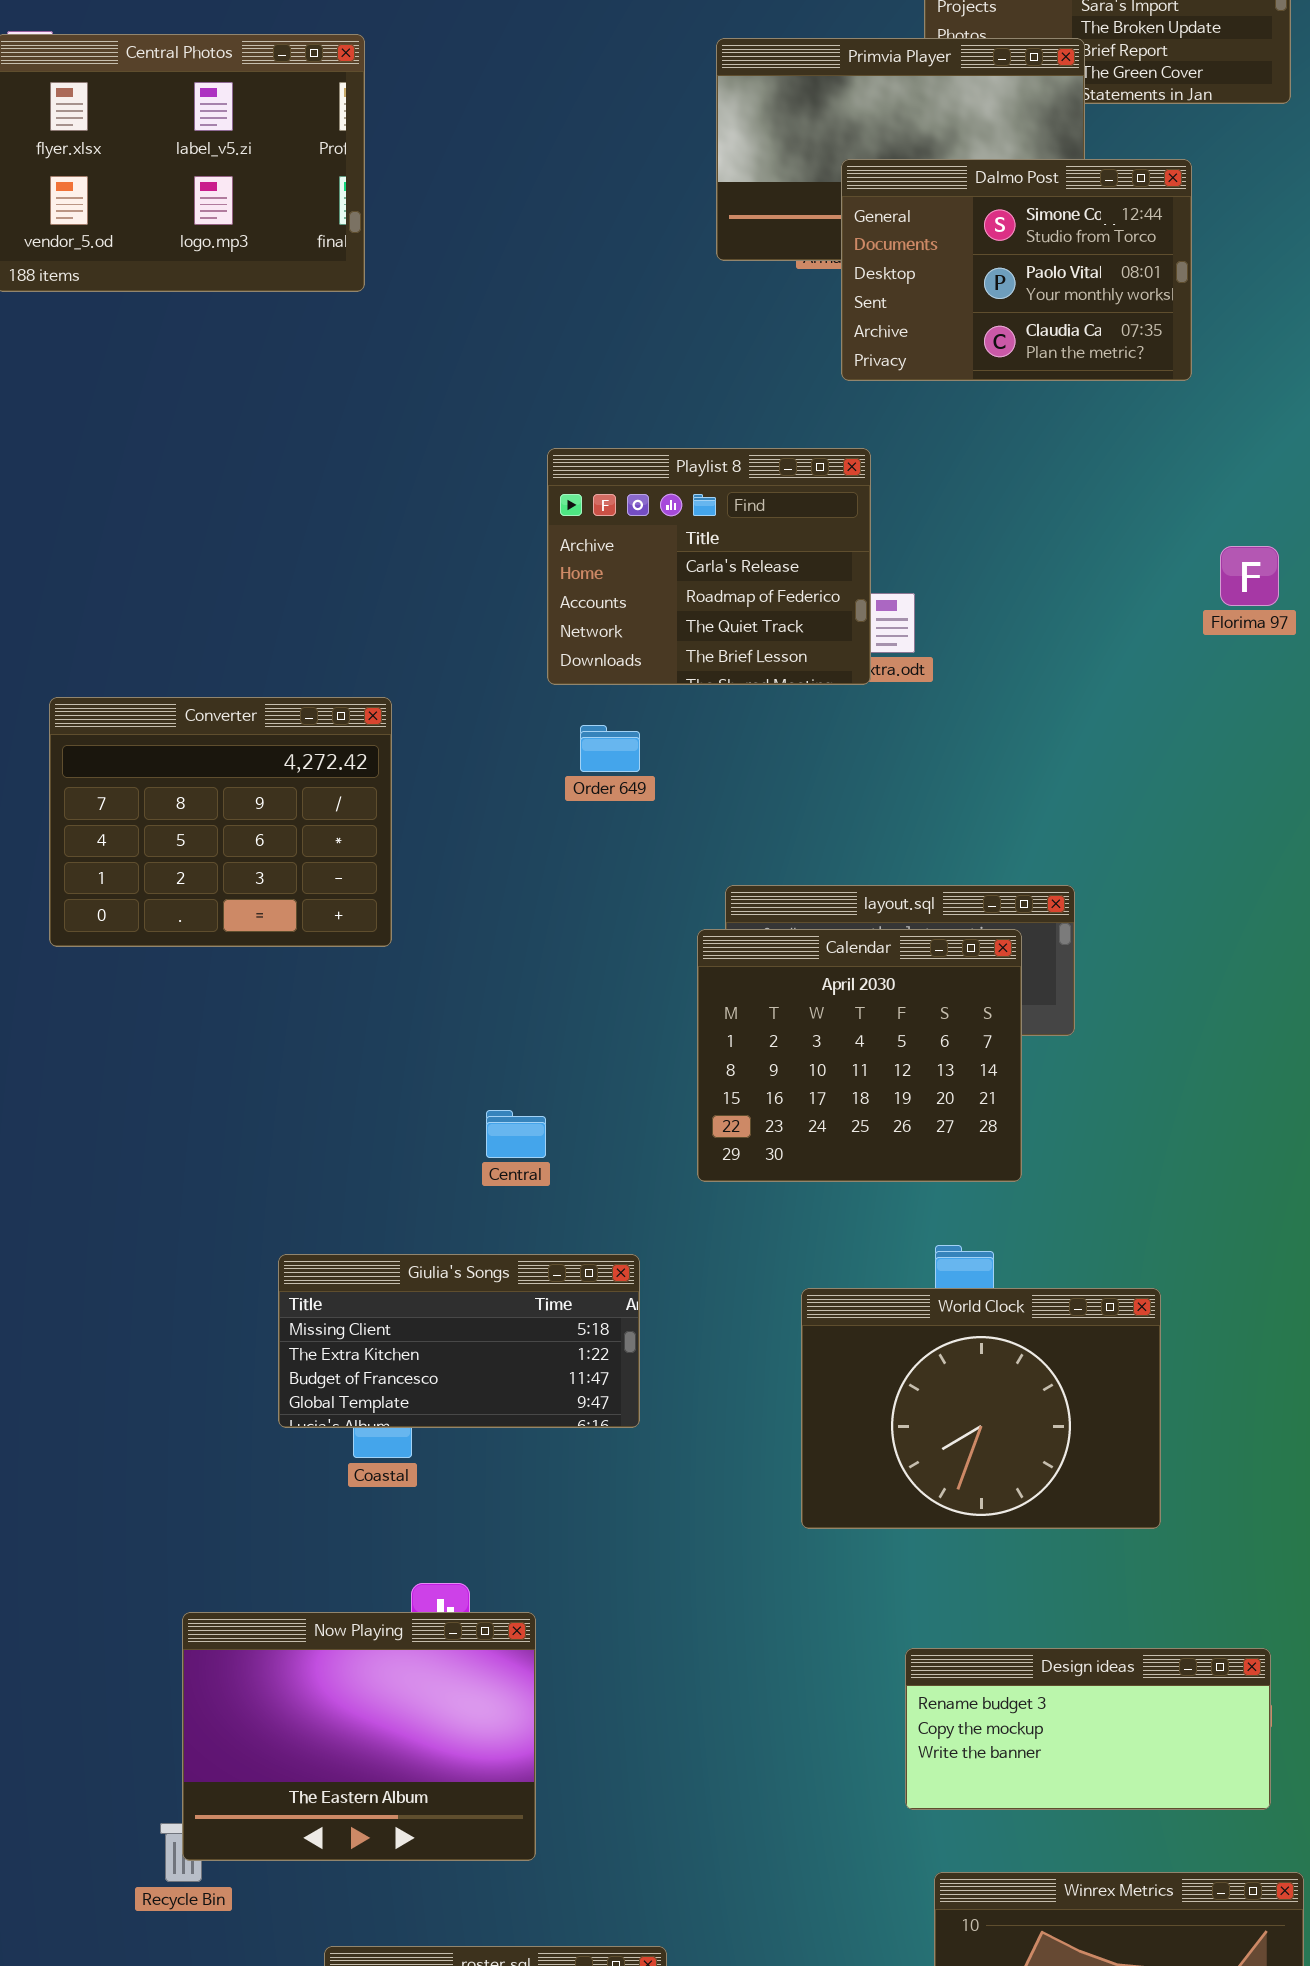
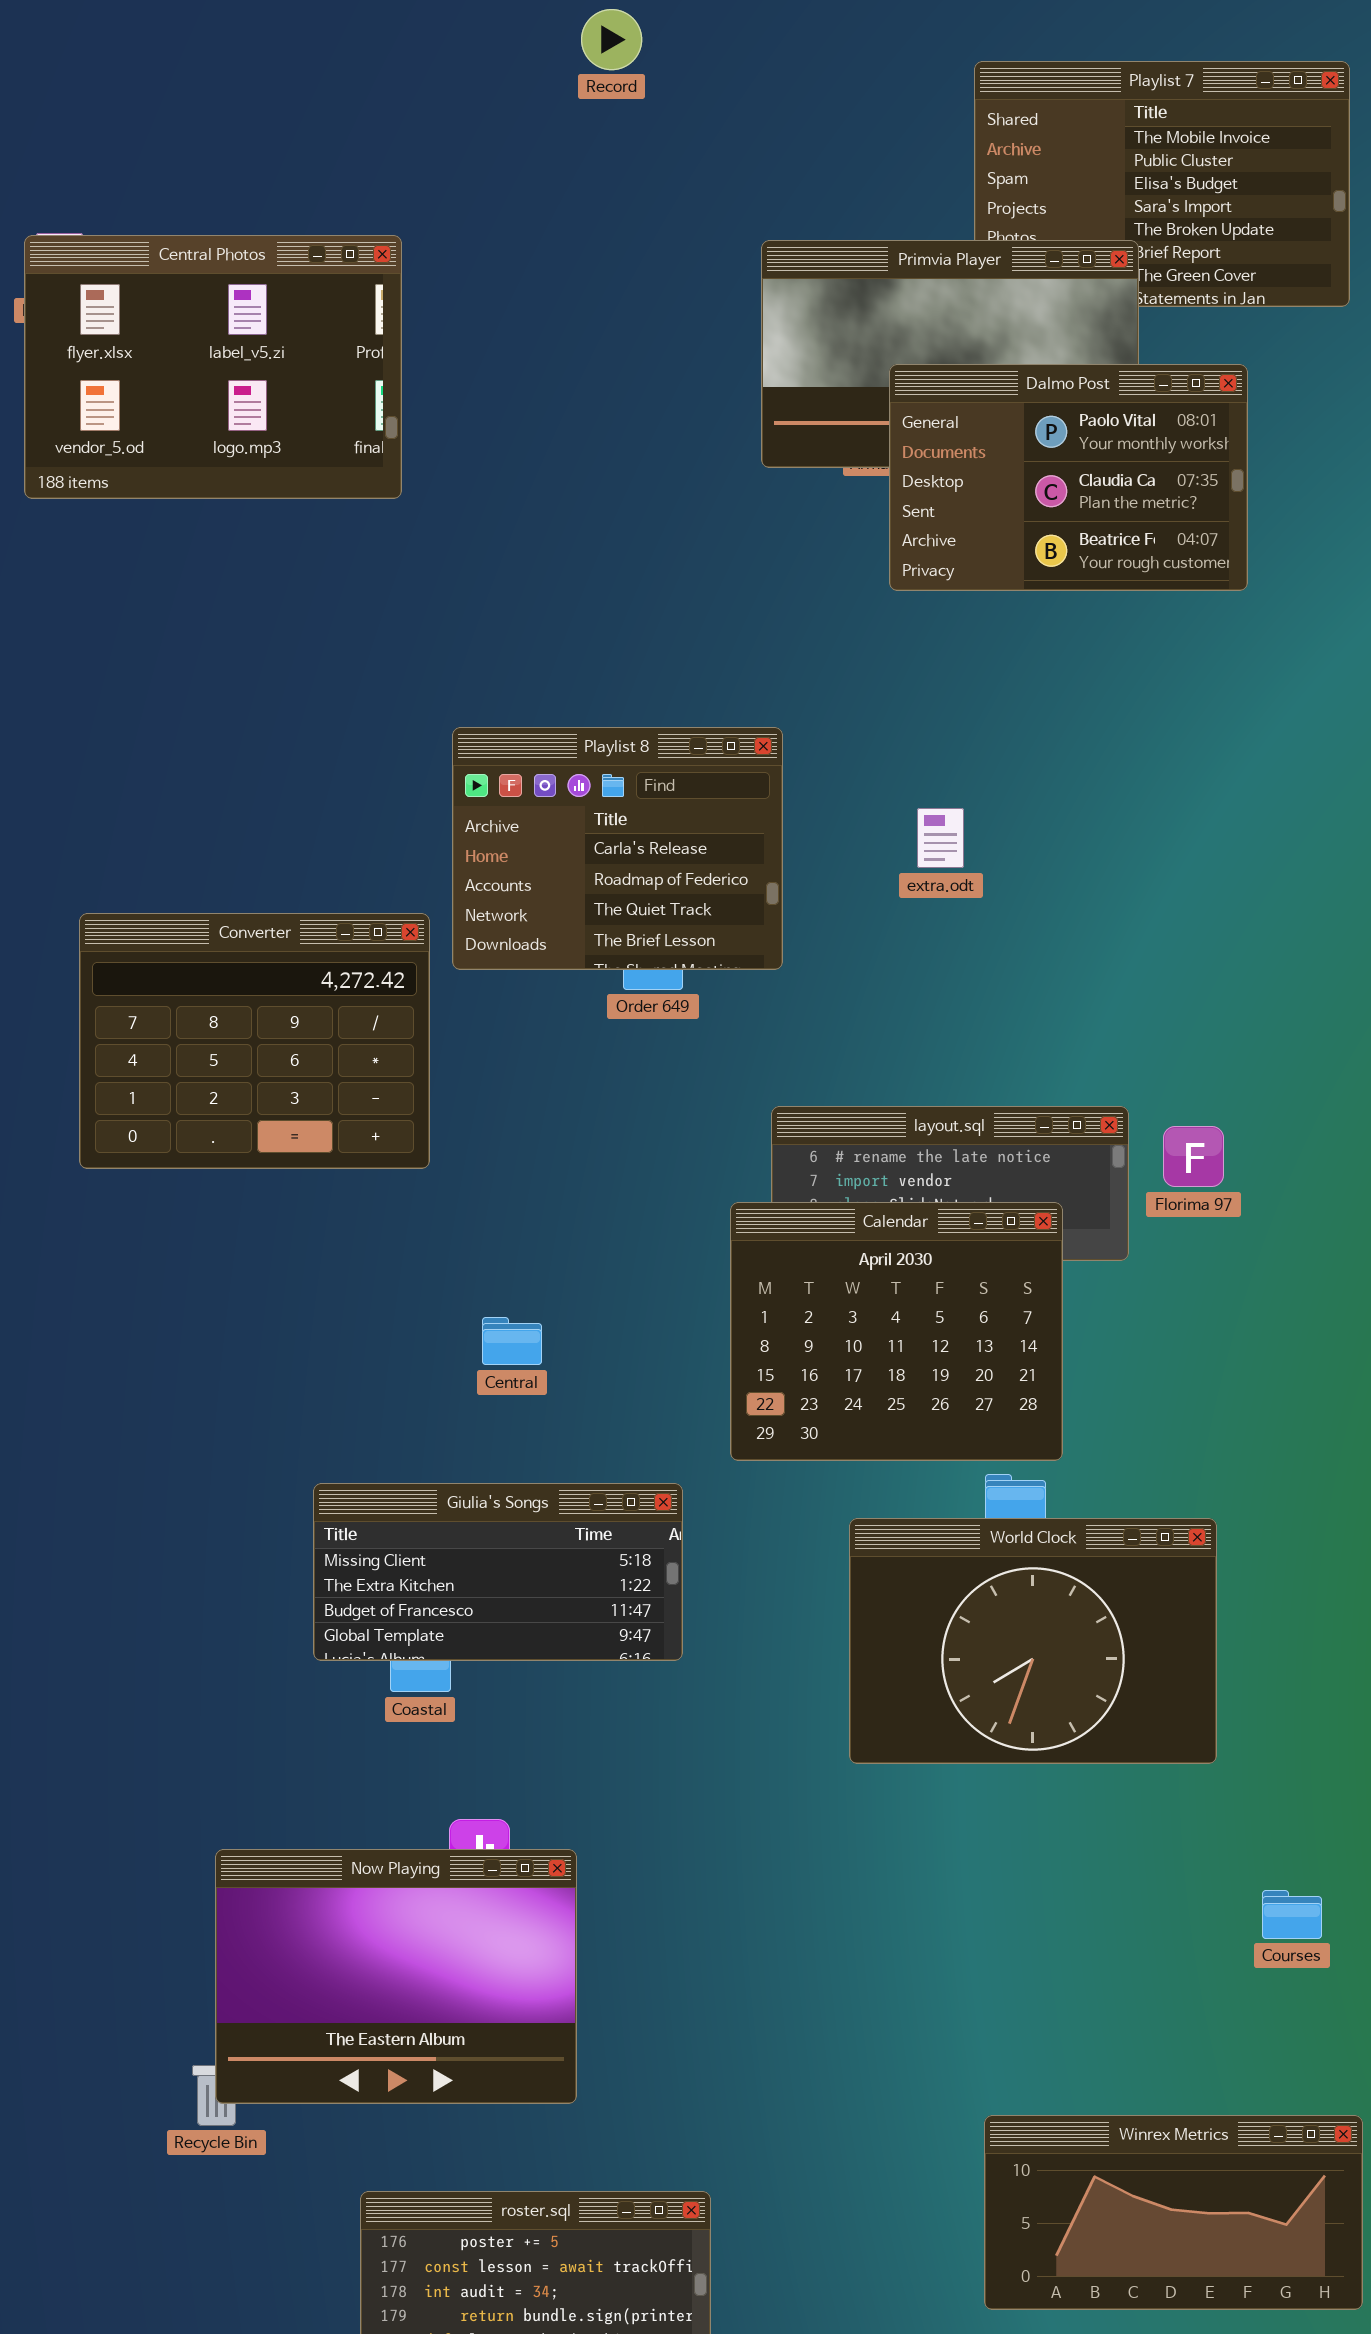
Dalmo Post: [841,159,1192,381] -> [889,364,1248,591], scrolled down 1 row
Playlist 8: [547,448,871,685] -> [452,727,783,970], moved
Florima 97: [1220,546,1279,606] -> [1163,1126,1224,1187], moved
Calendar: [697,929,1022,1182] -> [730,1202,1063,1461], moved
Central: [486,1110,546,1158] -> [482,1317,542,1365], moved
Design ideas: [905,1648,1271,1810] -> none, closed

